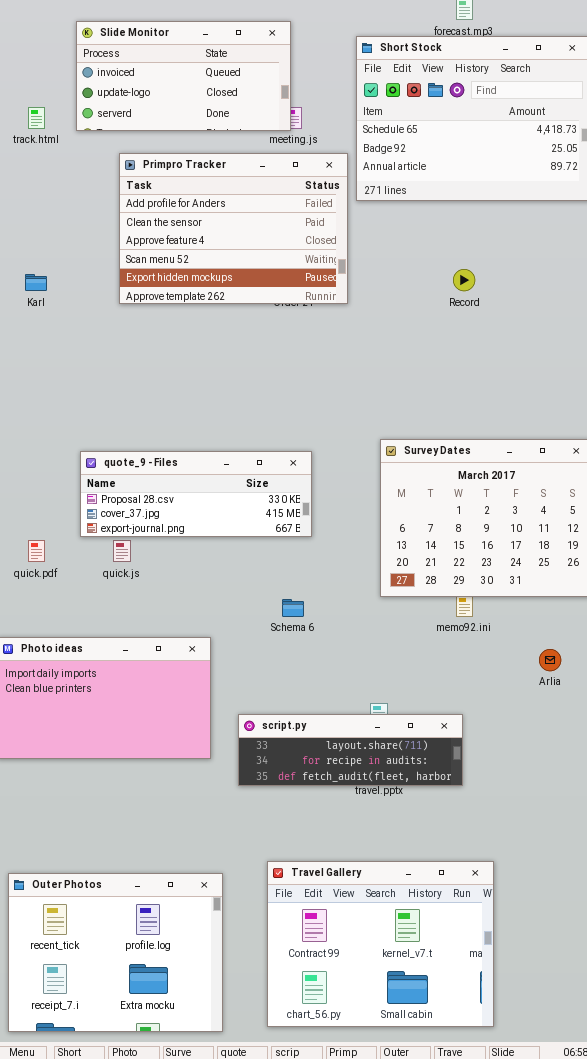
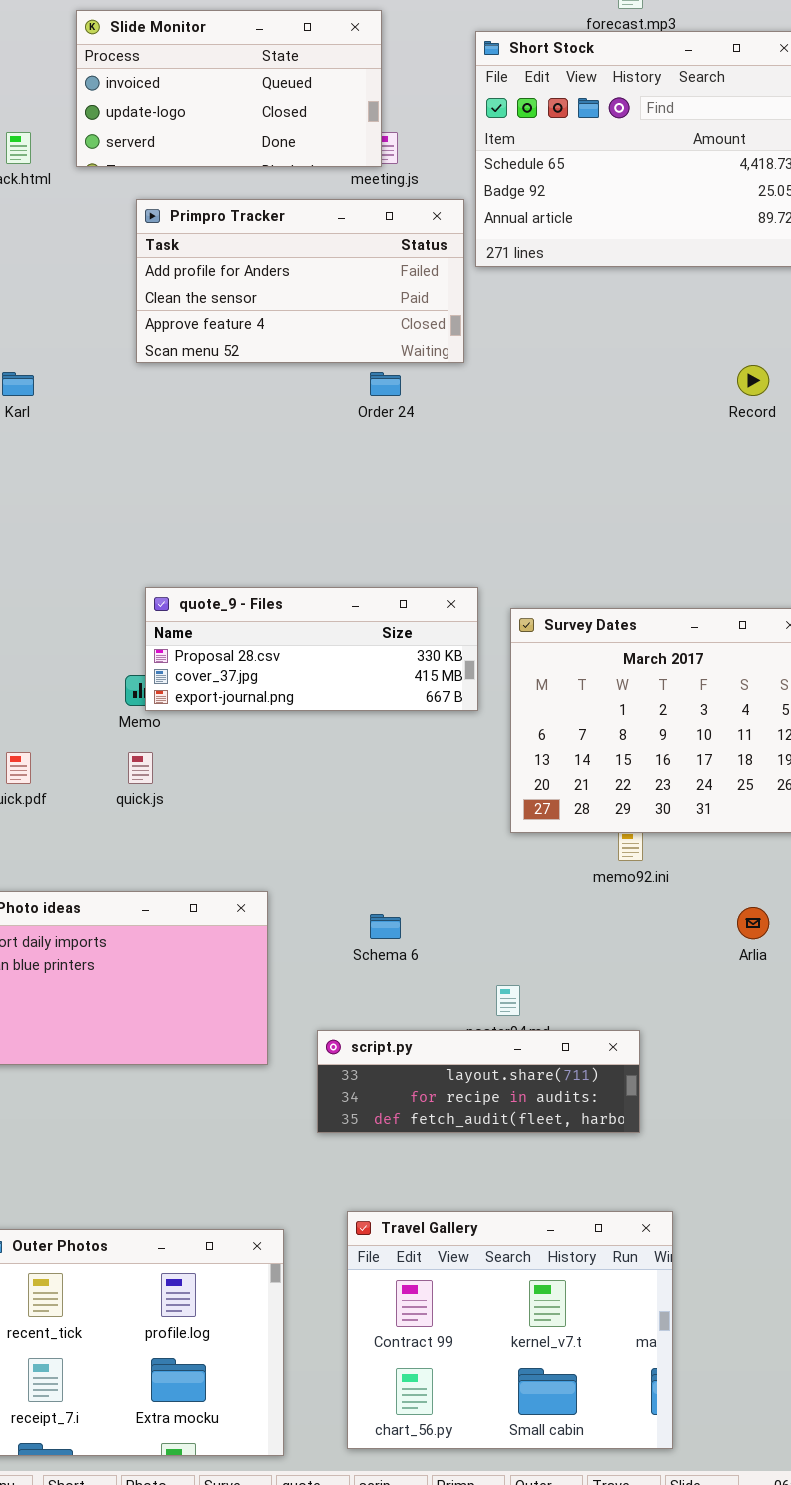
Primpro Tracker: [119,153,348,304] -> [136,199,464,363], resized
Record: [453,269,475,291] -> [737,365,769,396], moved
quote_9 - Files: [80,451,312,537] -> [145,587,478,711], moved
Schema 6: [282,599,304,617] -> [370,914,401,939], moved
script.py: [238,714,463,786] -> [317,1030,640,1133], moved

